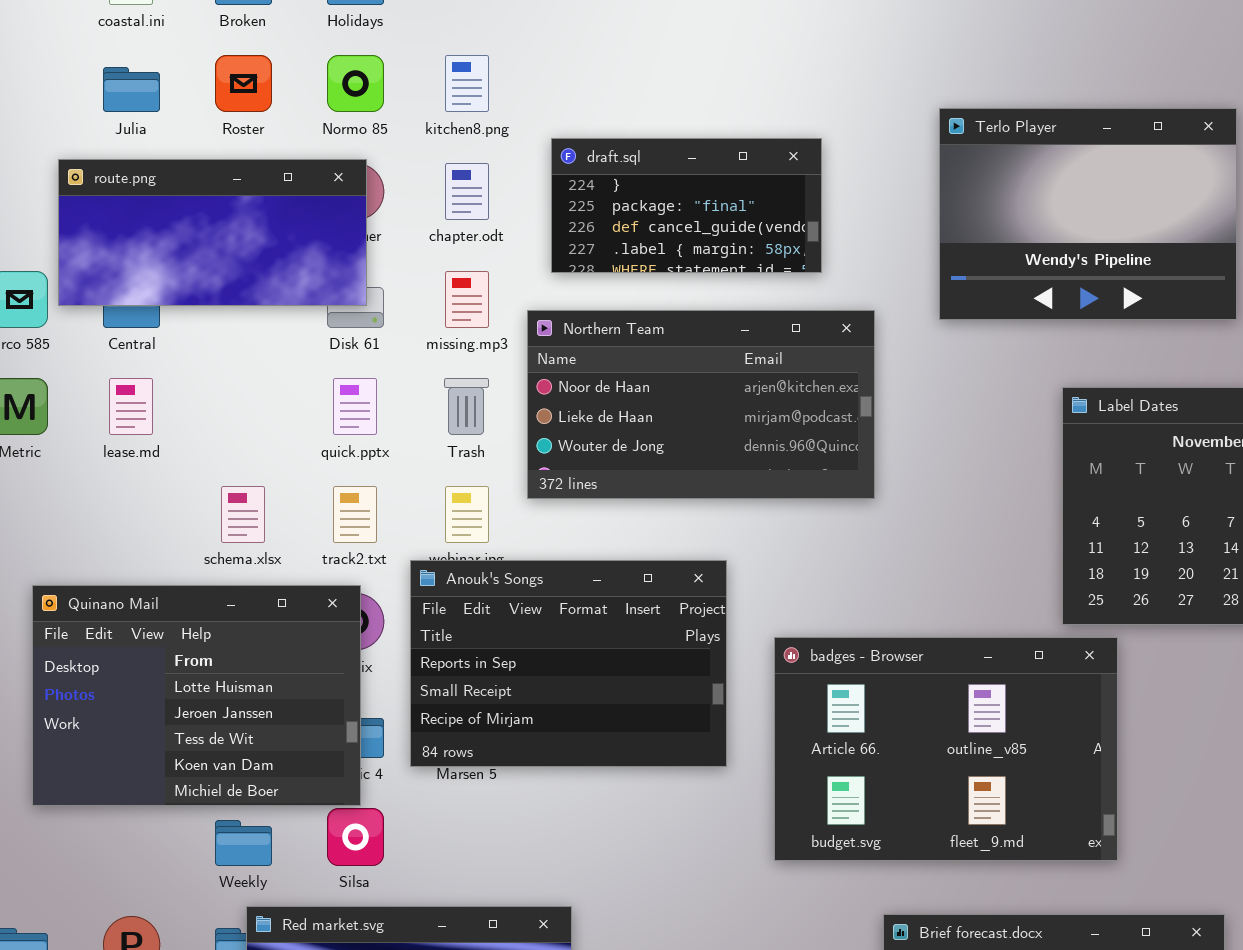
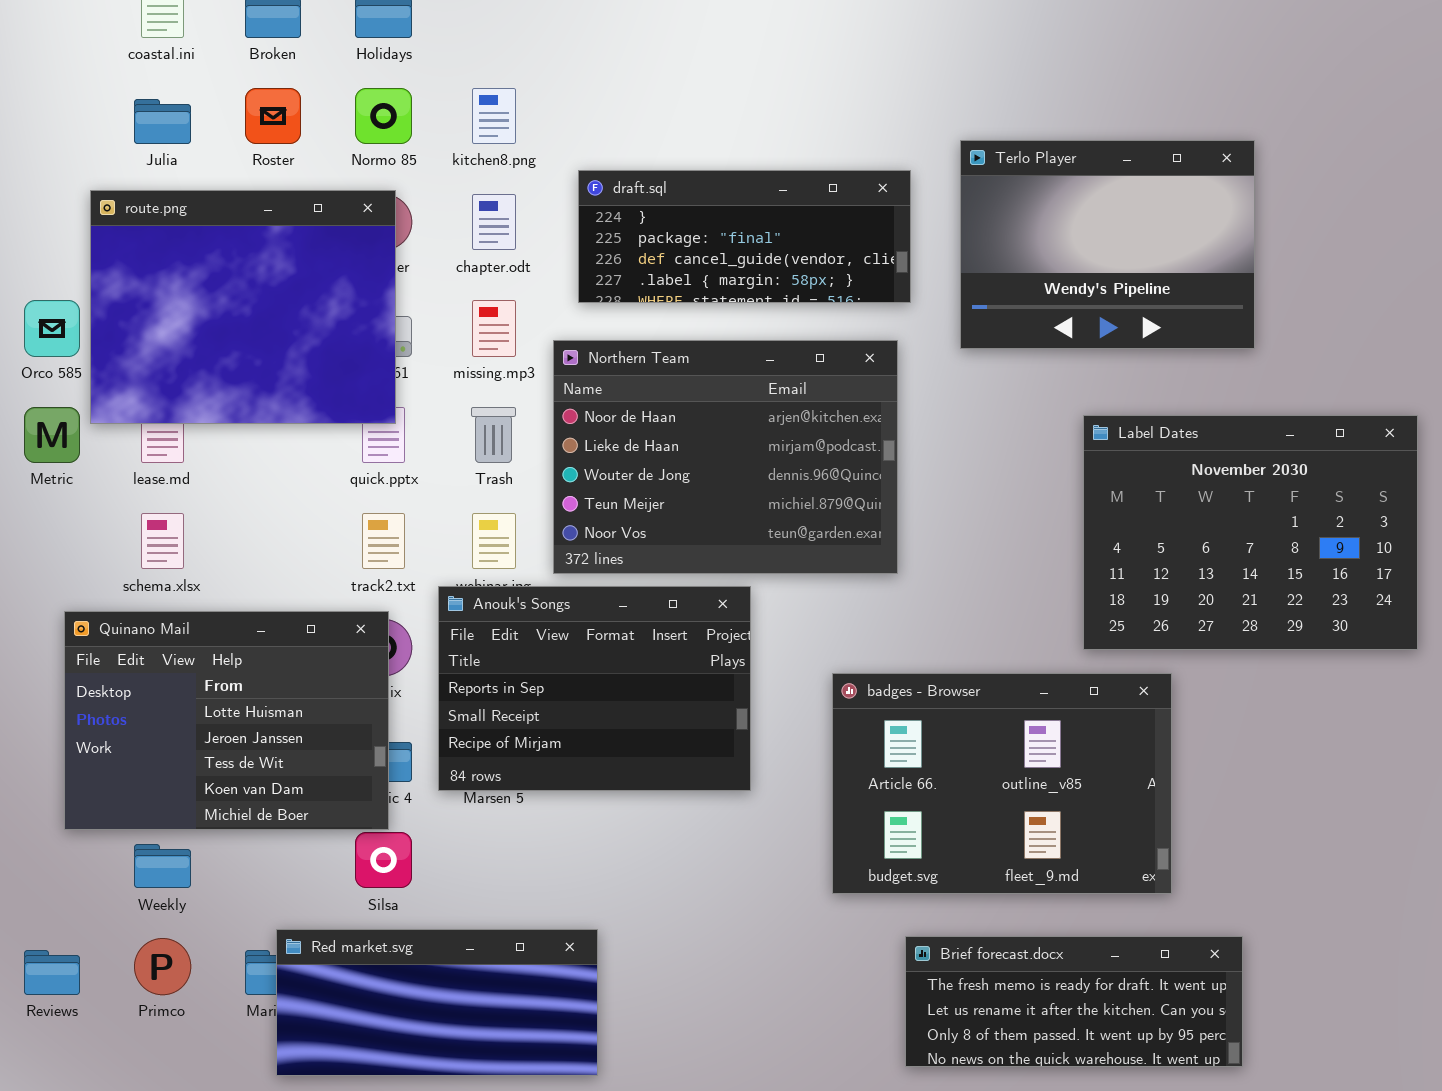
draft.sql: [551,138,822,273] -> [578,170,911,303], resized
route.png: [58,159,367,306] -> [90,190,396,424], resized
Northern Team: [527,310,875,499] -> [553,340,898,574], resized
schema.xlsx: [221,486,265,543] -> [141,513,184,569], moved
badges - Browser: [774,637,1118,861] -> [832,673,1172,894], moved
Weekly: [215,820,272,866] -> [134,844,191,888], moved

